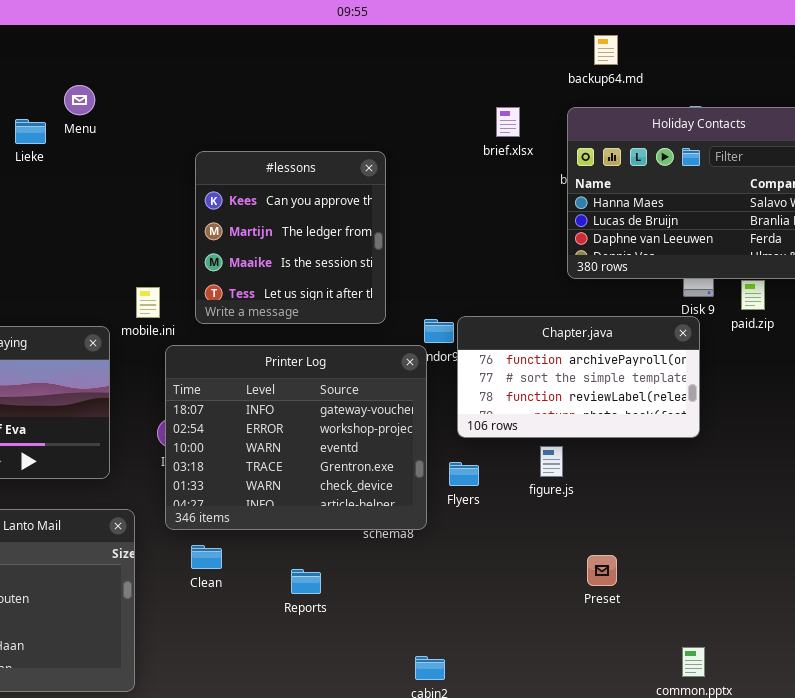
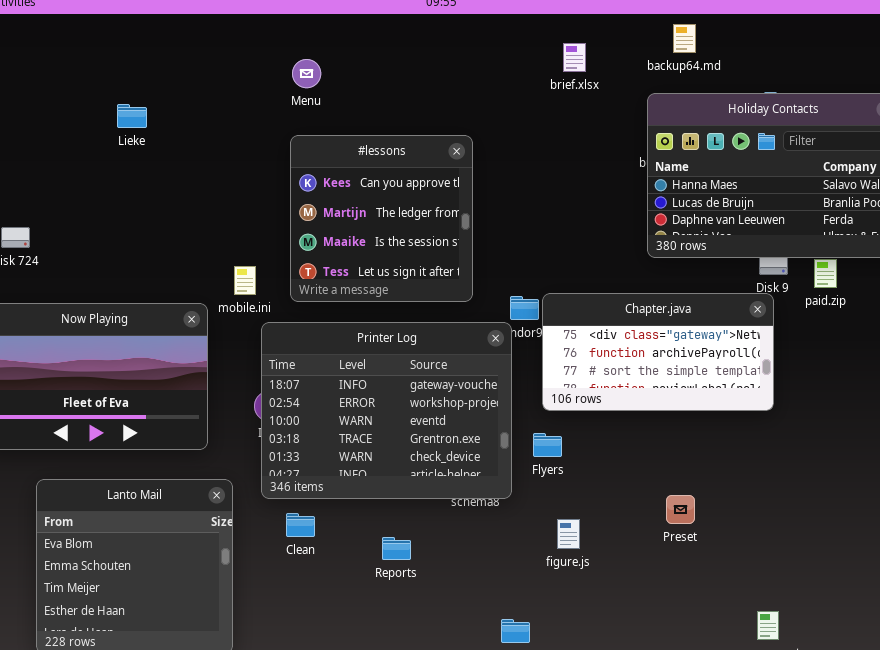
Menu: [64,85,95,115] -> [292,59,321,88], moved
brief.xlsx: [496,107,520,137] -> [563,43,586,72], moved
Chapter.java: [457,316,700,438] -> [542,293,774,411], scrolled up 1 row
figure.js: [540,446,563,477] -> [557,519,580,549], moved
Preset: [587,555,617,586] -> [666,495,695,524], moved

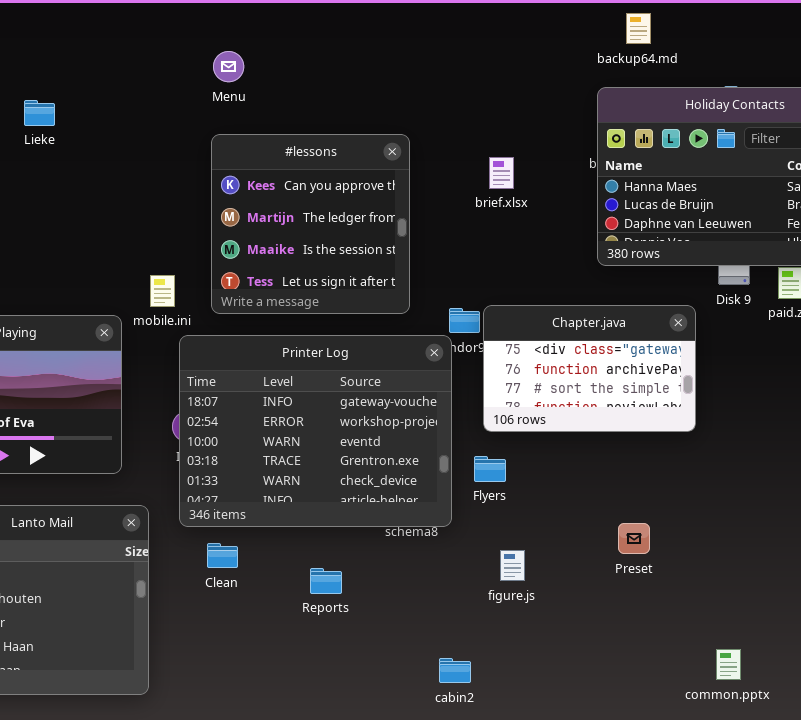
brief.xlsx: [563,43,586,72] -> [489,157,514,189], moved
Chapter.java: [542,293,774,411] -> [483,305,696,432], resized

